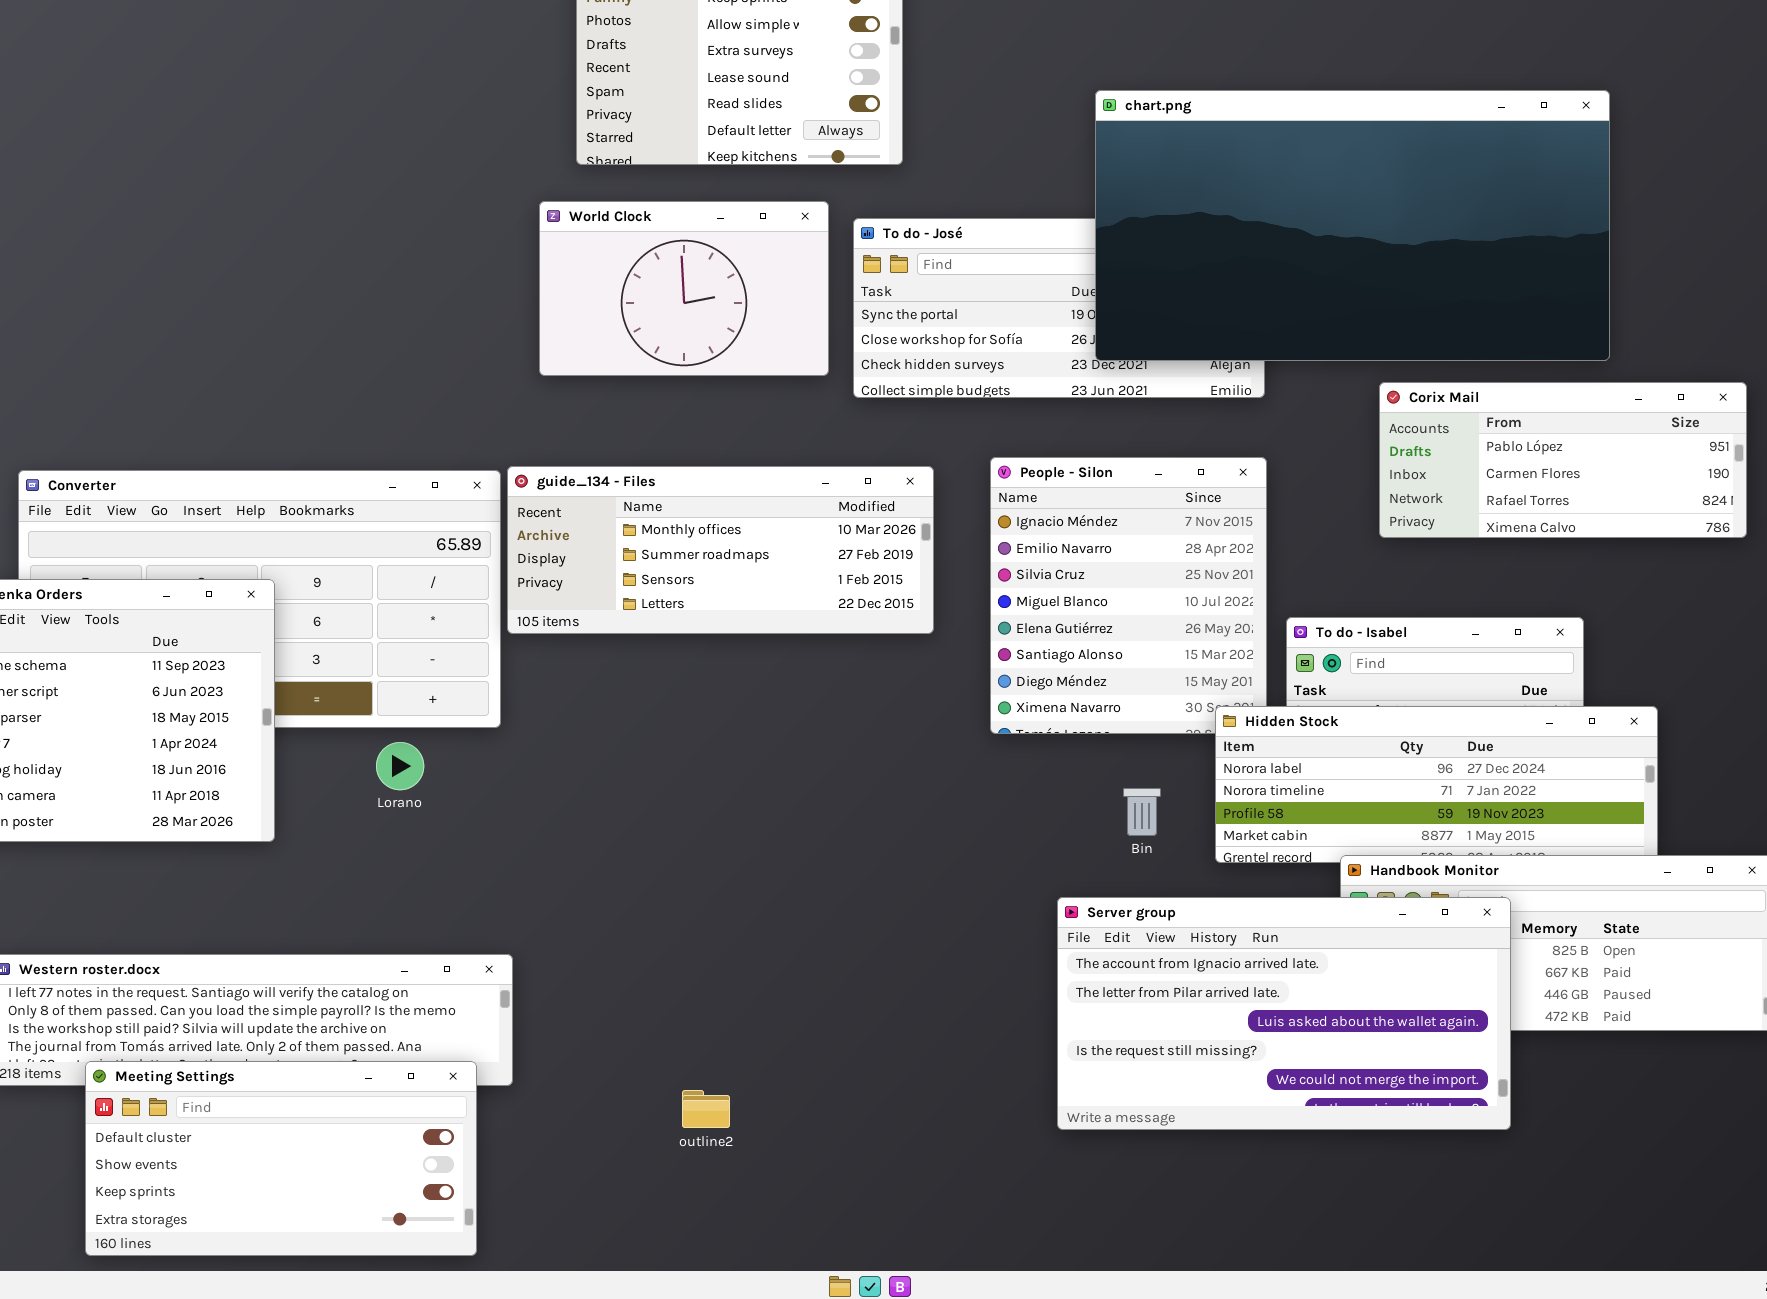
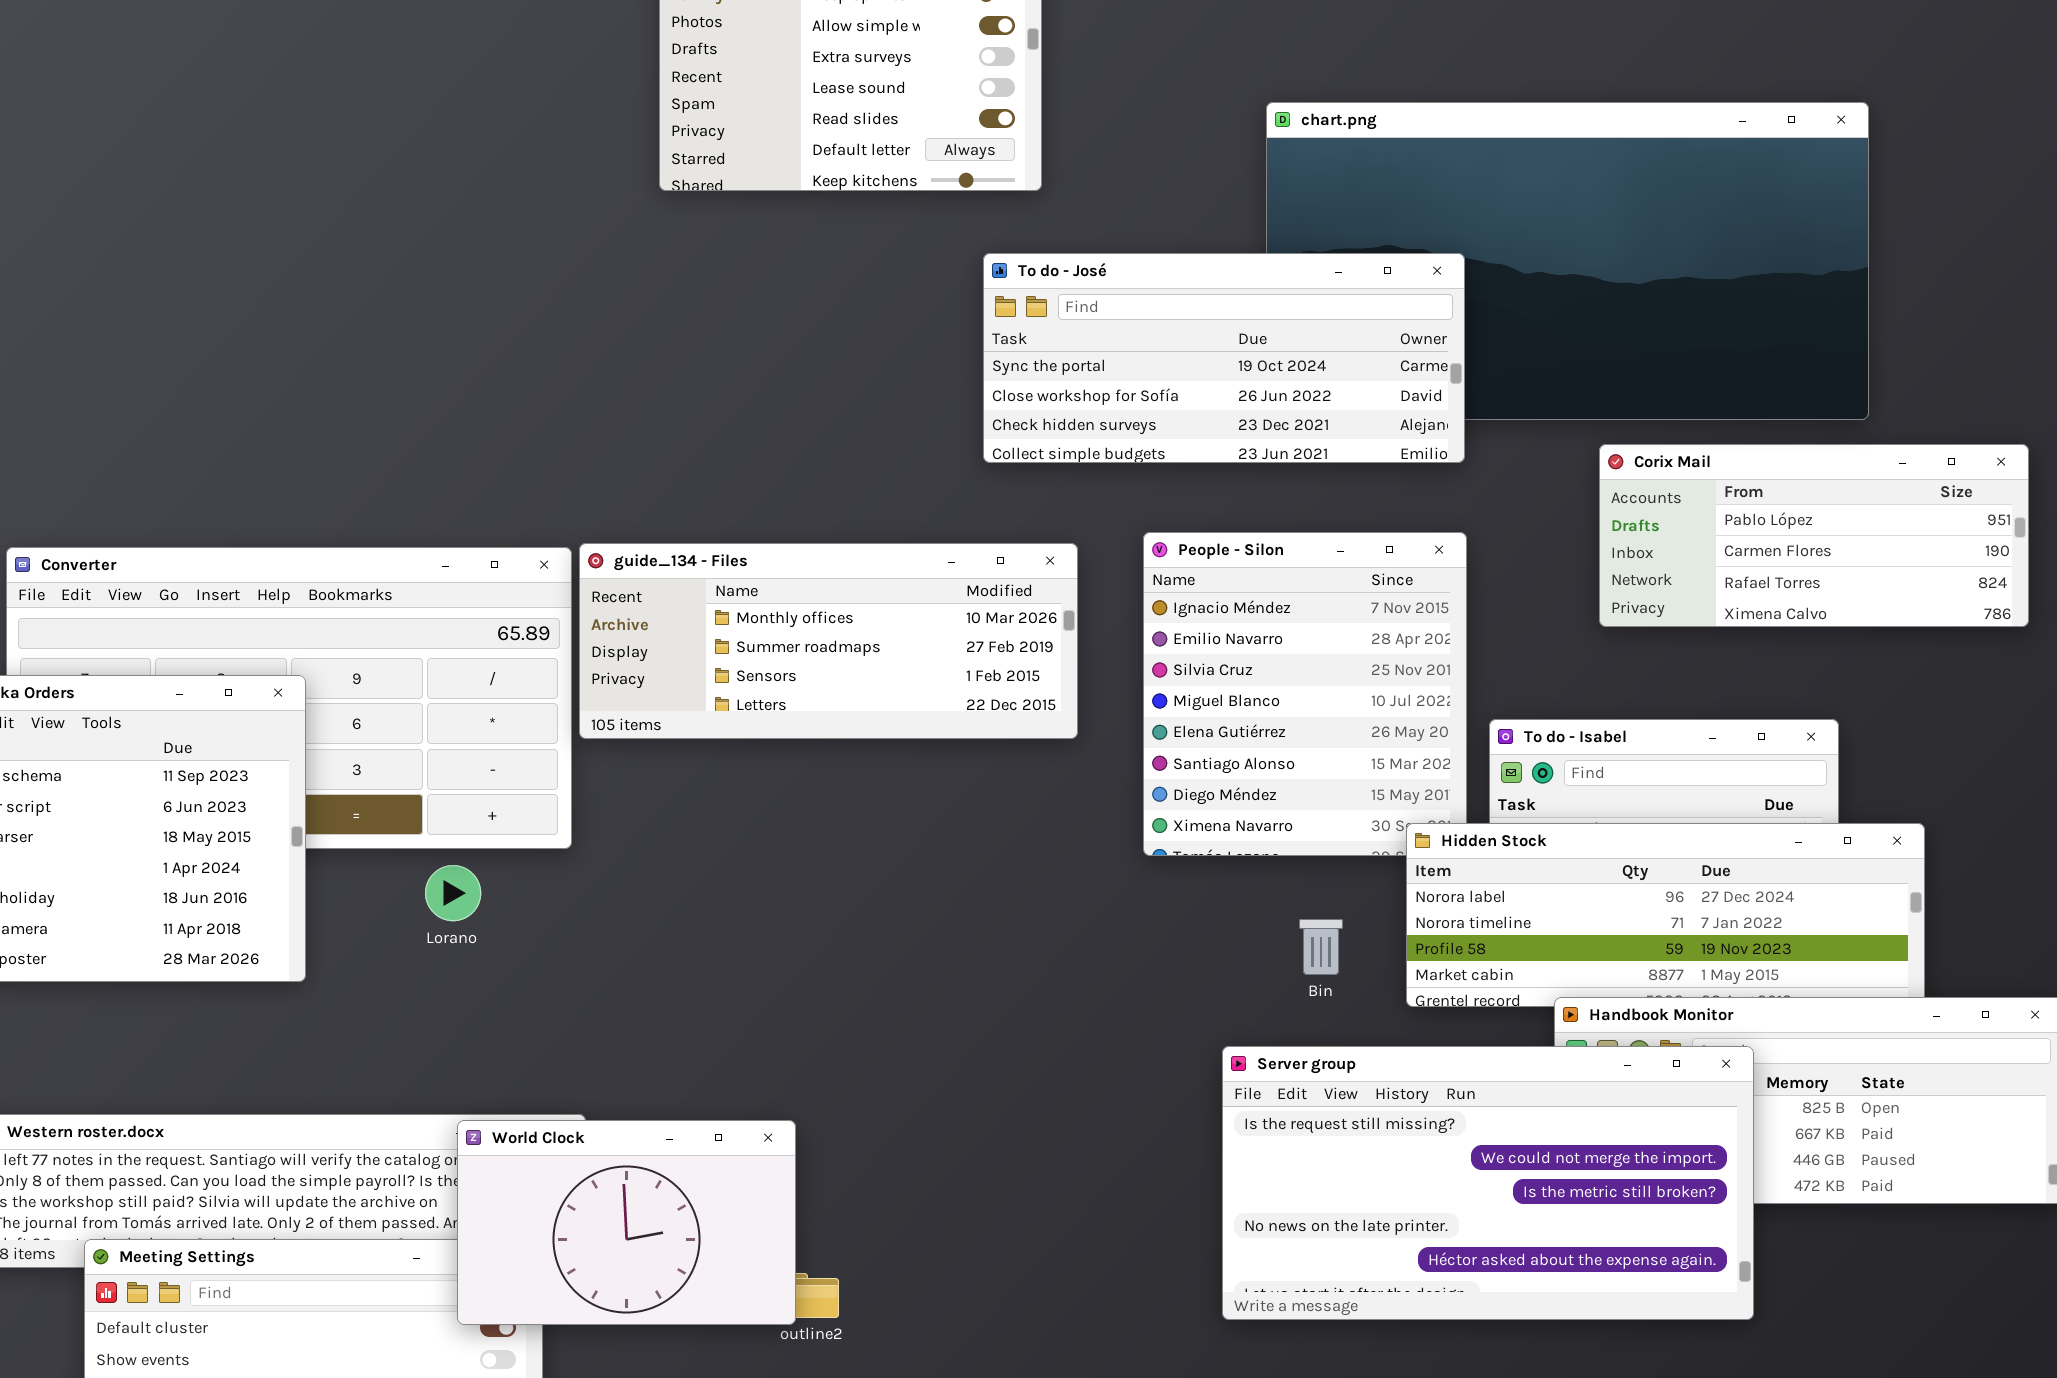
World Clock: [539,201,829,376] -> [457,1120,796,1325], moved
To do - José: [853,218,1265,398] -> [983,253,1465,463], raised
Server group: [1057,897,1511,1130] -> [1222,1046,1754,1320], scrolled down 3 rows

